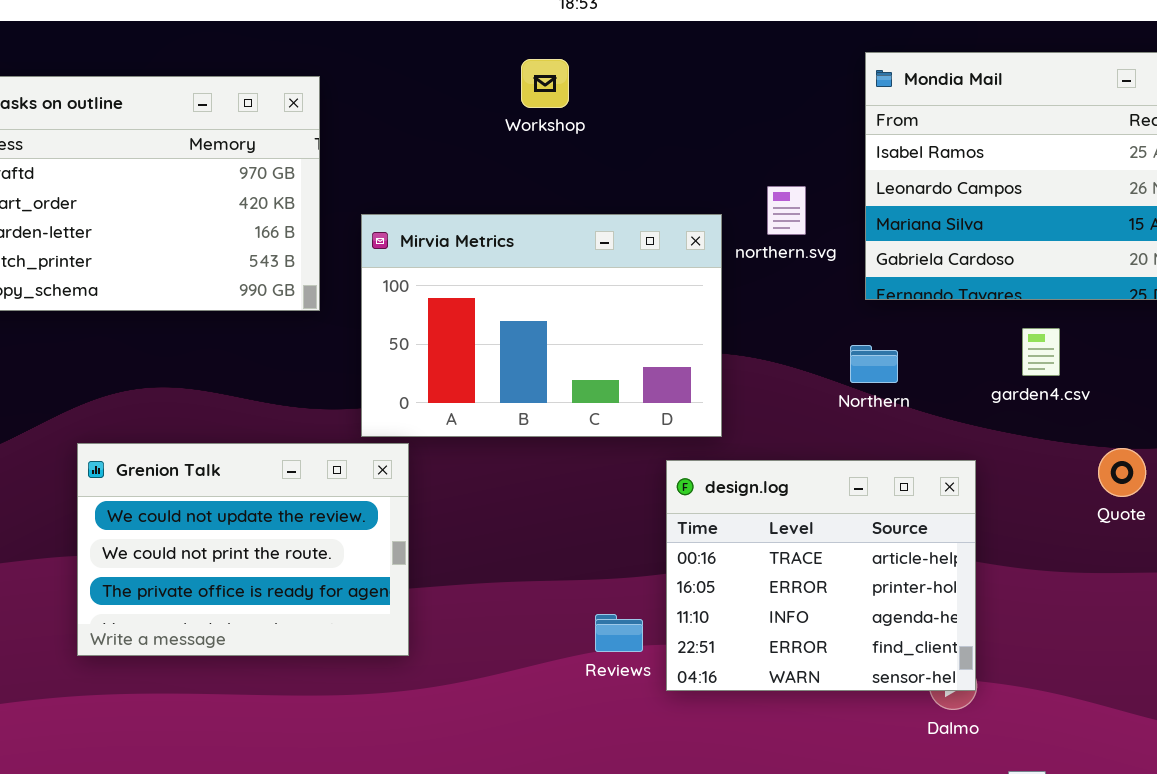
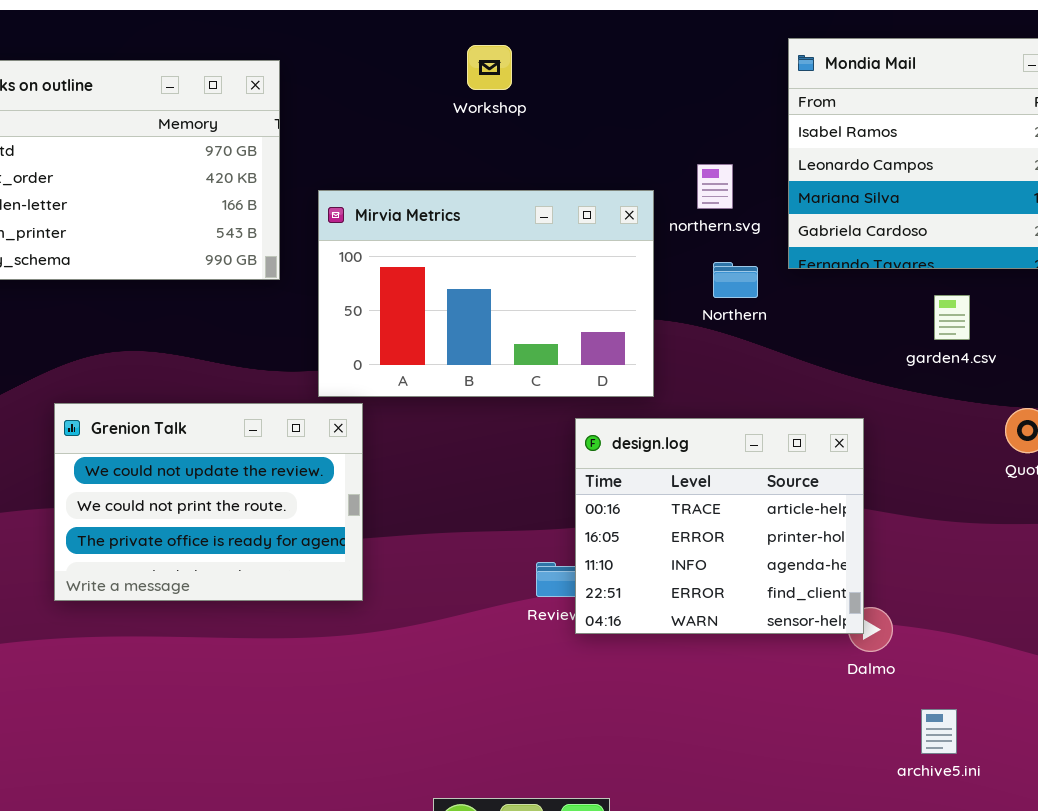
Northern: [850,345,898,383] -> [713,262,758,298], moved
design.log: [666,460,976,691] -> [575,418,864,634], moved

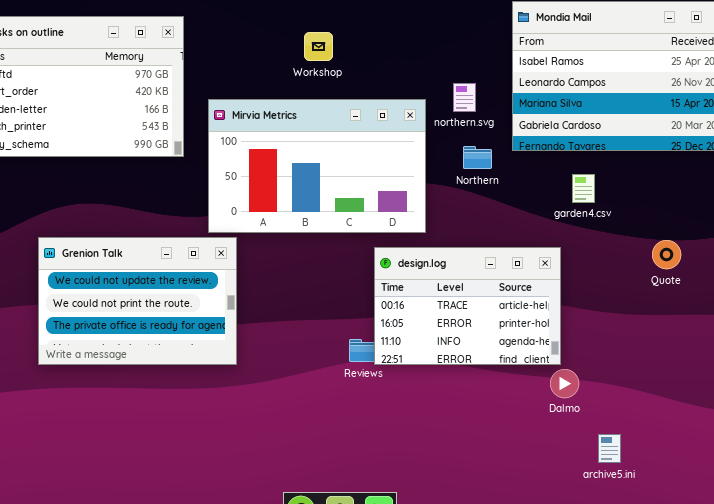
Workshop: [467,45,512,90] -> [304,32,333,61], moved
garden4.csv: [934,295,970,340] -> [572,174,595,203], moved
design.log: [575,418,864,634] -> [374,247,561,365], resized

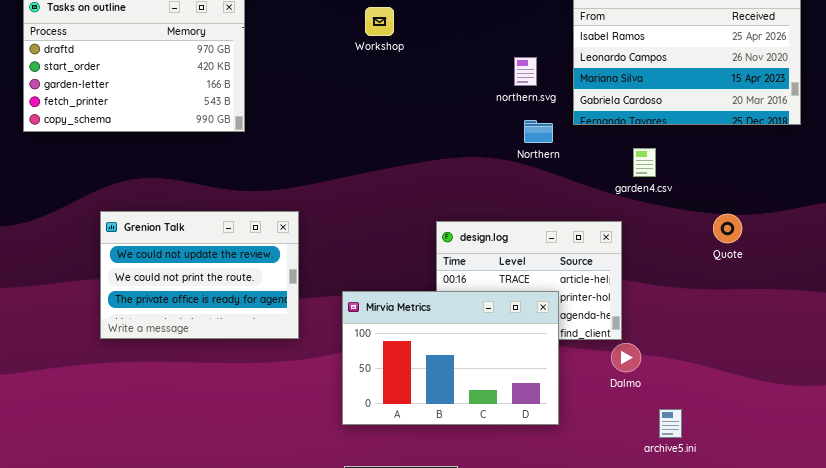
Mirvia Metrics: [208,99,426,233] -> [342,291,559,425], moved

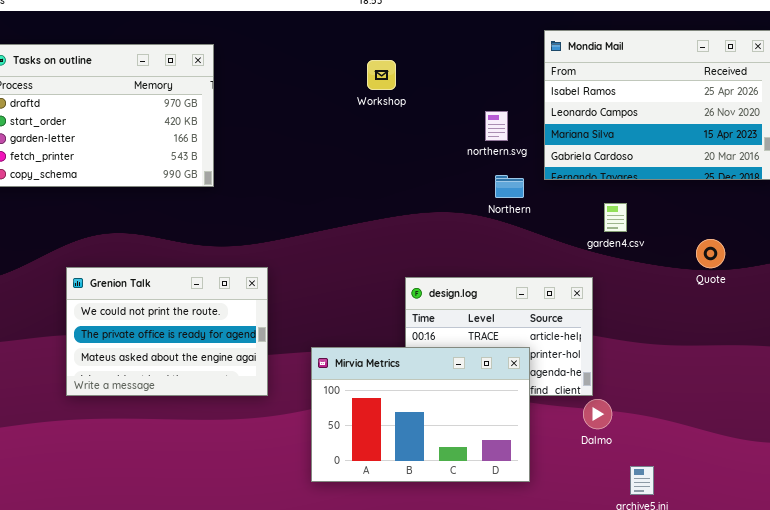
Workshop: [365,7,394,36] -> [367,60,396,90], moved
Grenion Talk: [100,211,299,339] -> [66,267,268,396], scrolled down 1 row
Quote: [713,214,742,243] -> [696,239,725,268], moved

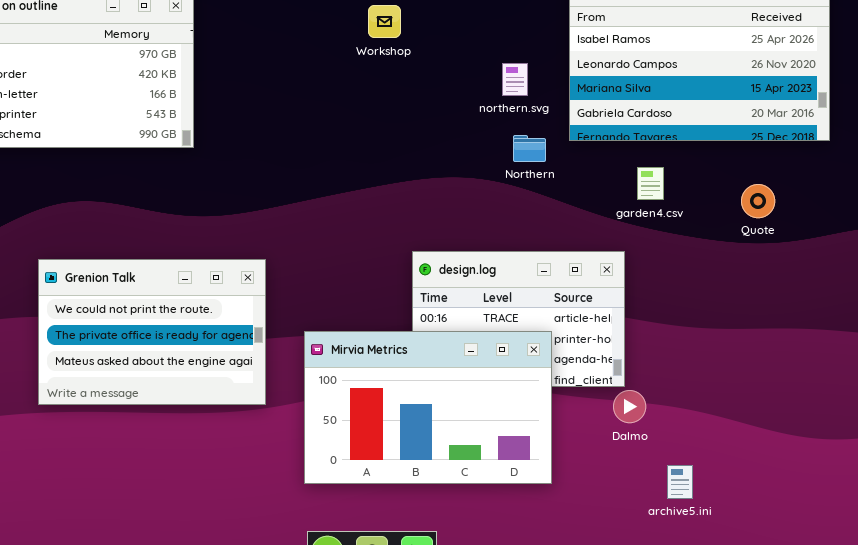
Quote: [696,239,725,268] -> [741,184,775,218], moved
Grenion Talk: [66,267,268,396] -> [38,259,266,405], moved

